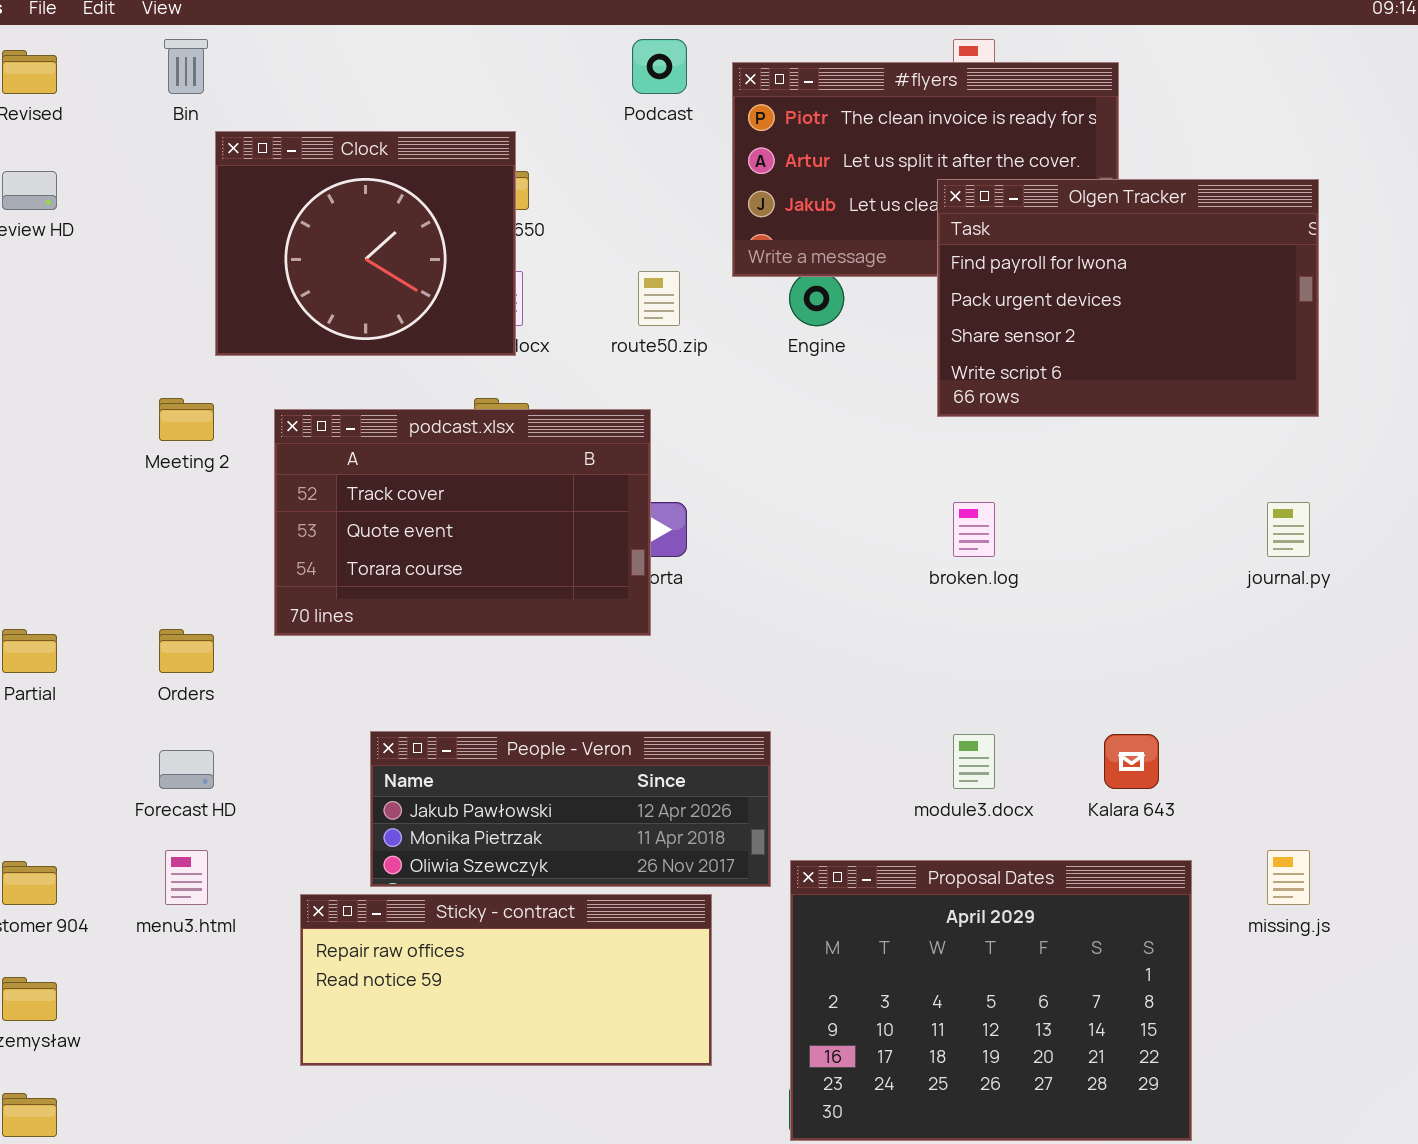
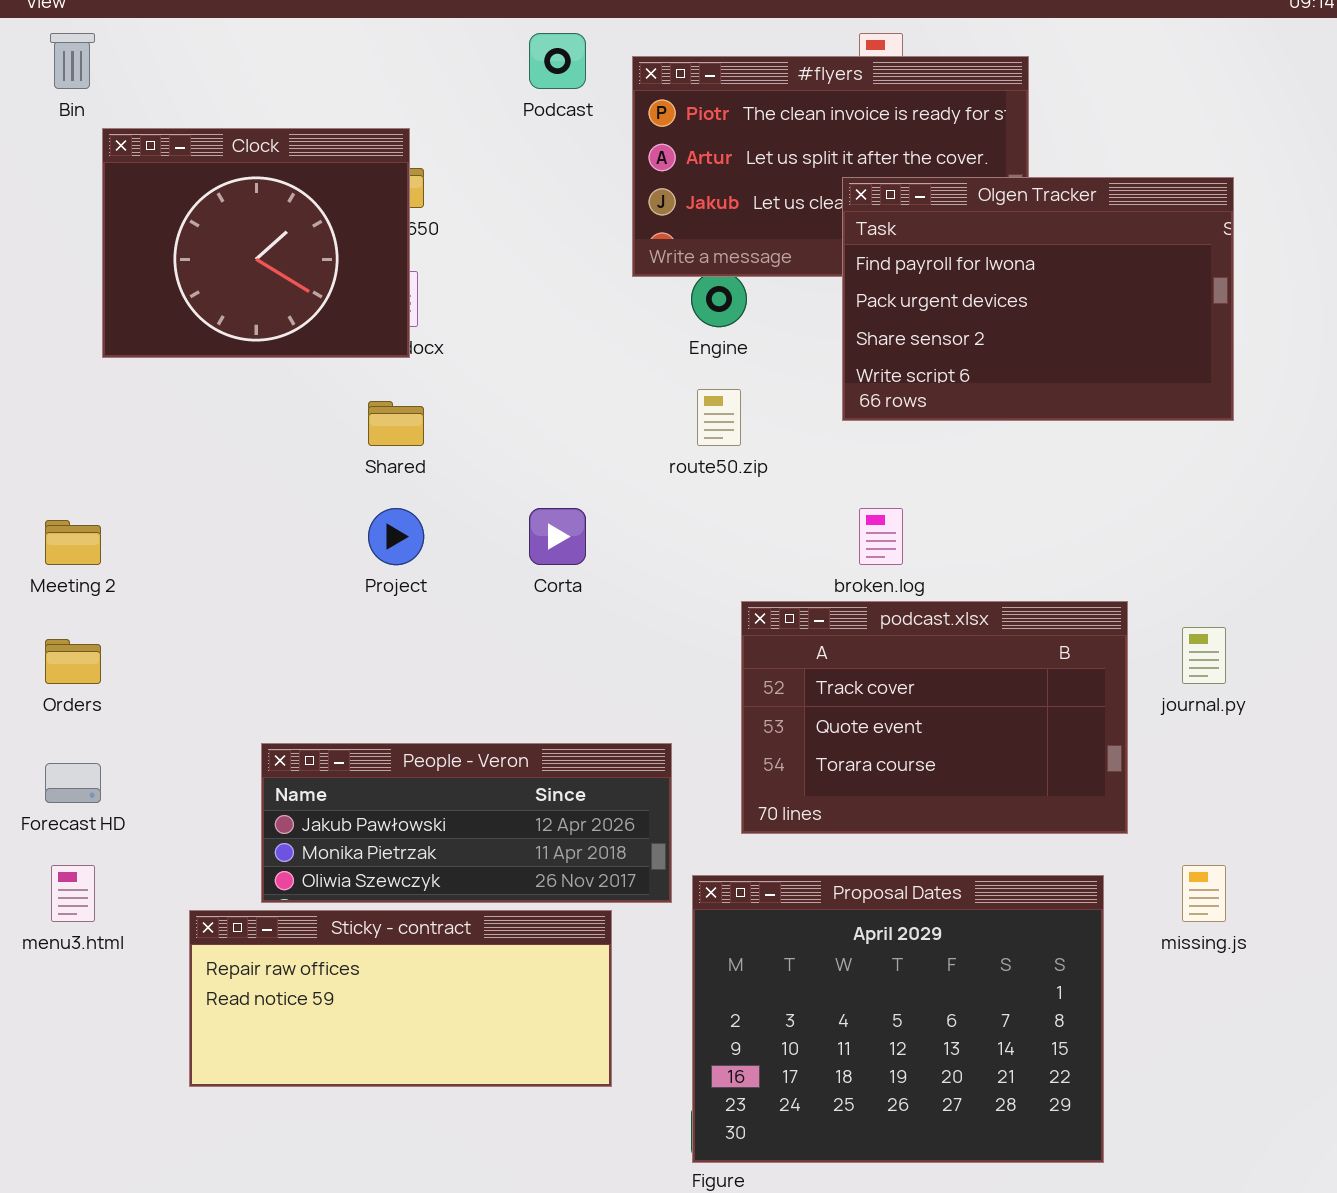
route50.zip: [638,271,680,326] -> [697,389,741,446], moved
Meeting 2: [159,398,214,441] -> [45,520,101,565], moved
podcast.xlsx: [274,409,651,636] -> [741,601,1128,834], moved
journal.py: [1267,502,1310,557] -> [1182,627,1226,684], moved

